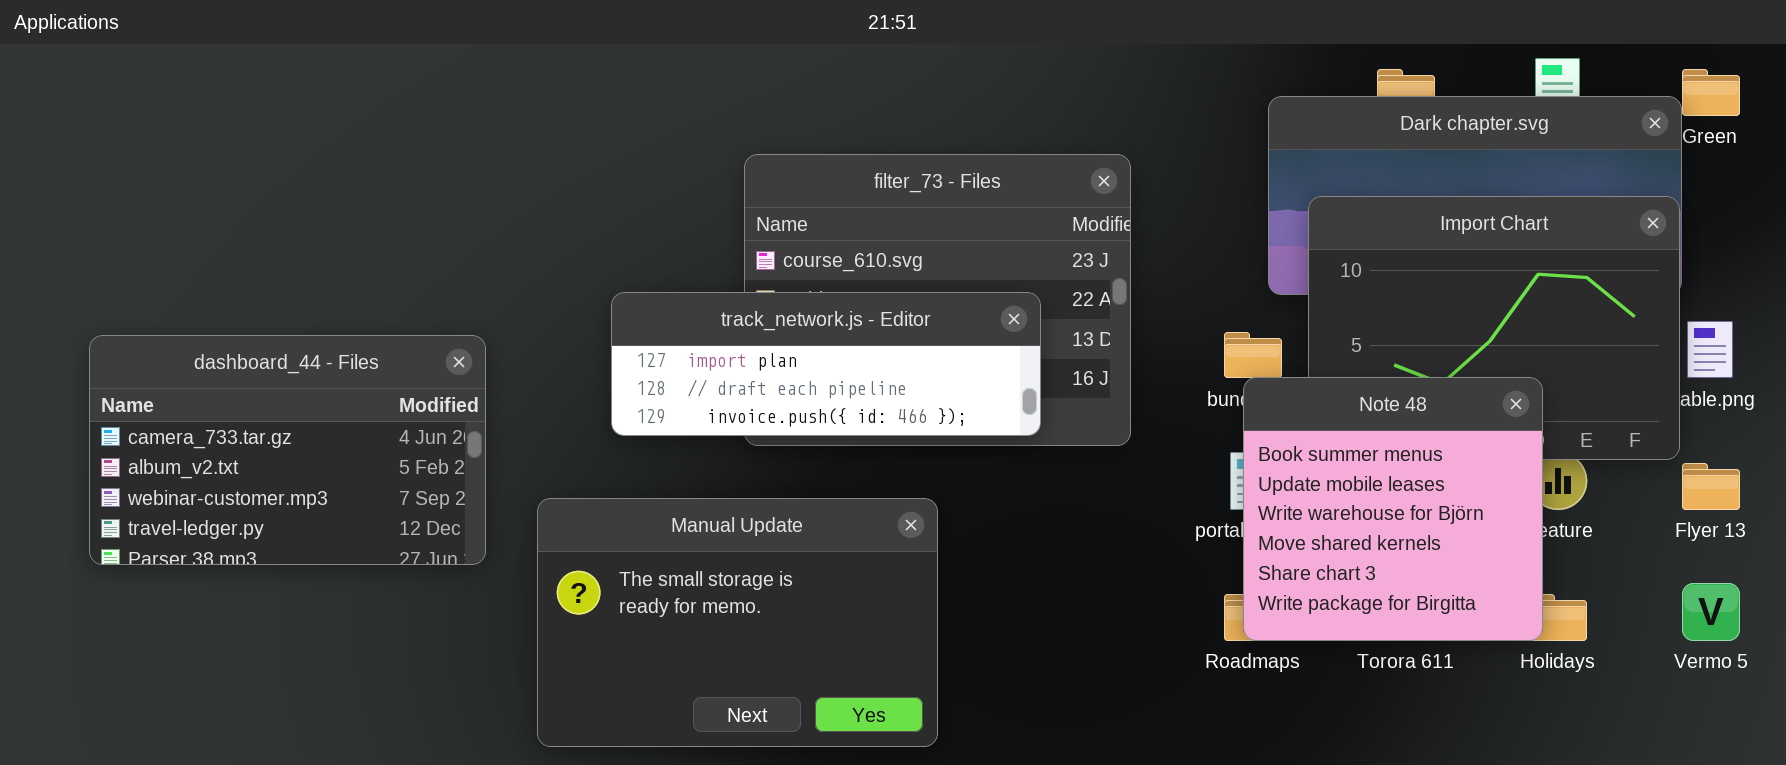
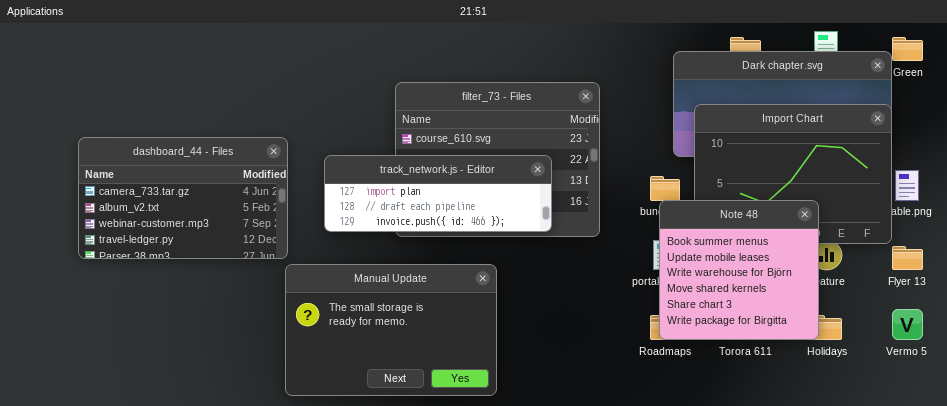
dashboard_44 - Files: [89,335,486,565] -> [78,137,288,259], moved

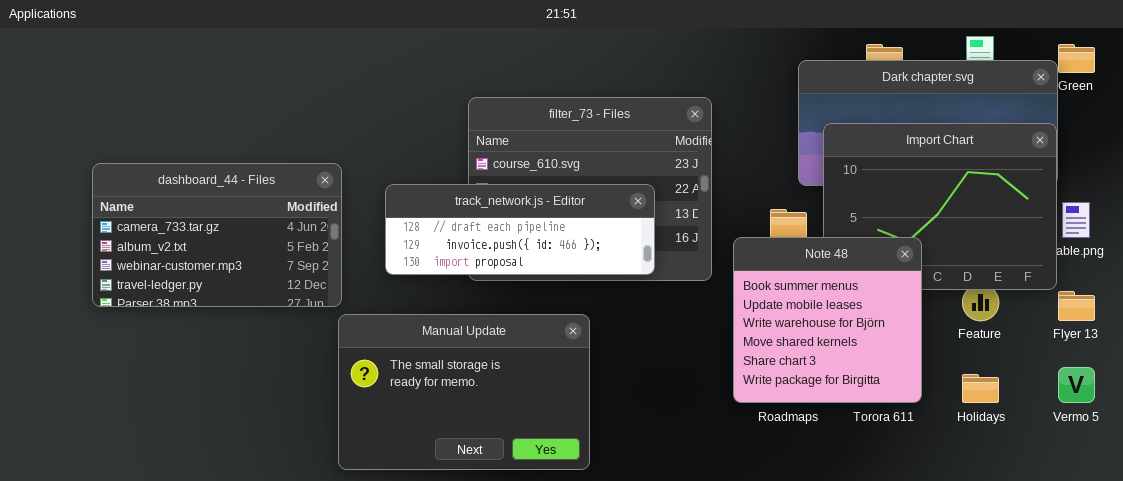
track_network.js - Editor: [324,155,552,232] -> [385,184,655,275], scrolled down 1 row
Note 48: [659,200,819,340] -> [733,237,922,403], moved

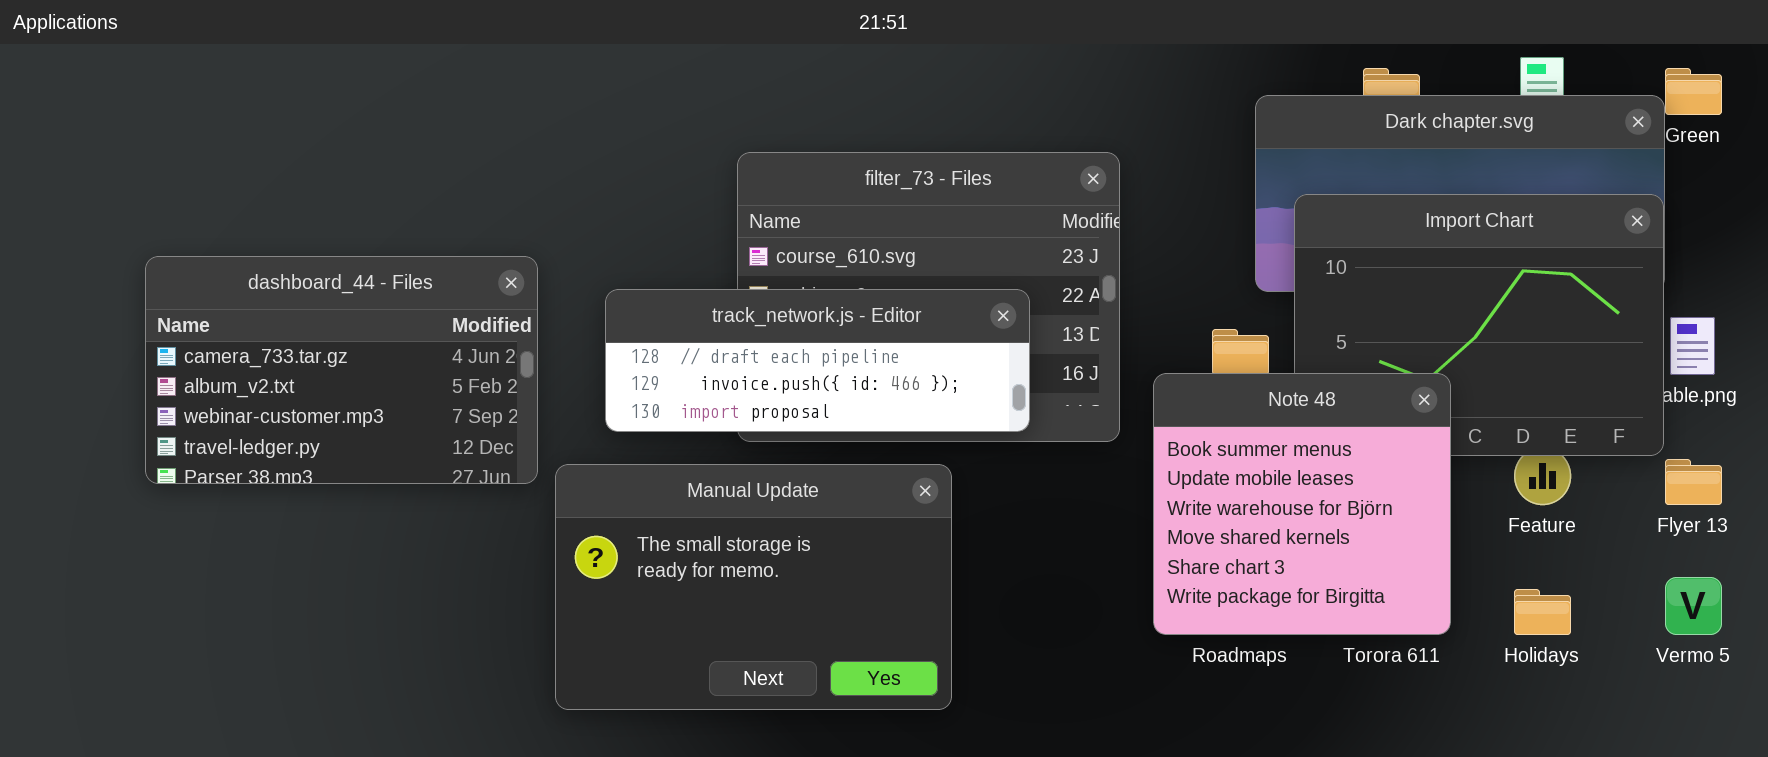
Manual Update: [338,314,590,470] -> [555,464,952,710], moved

